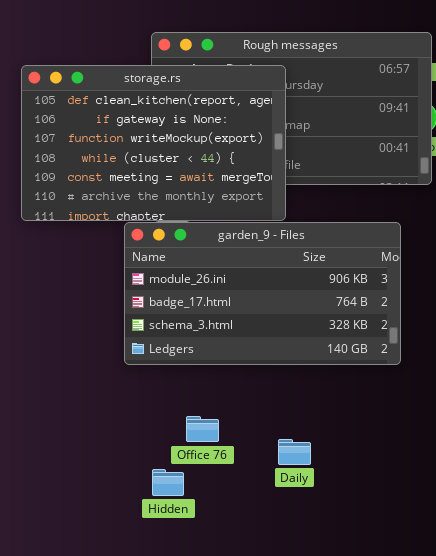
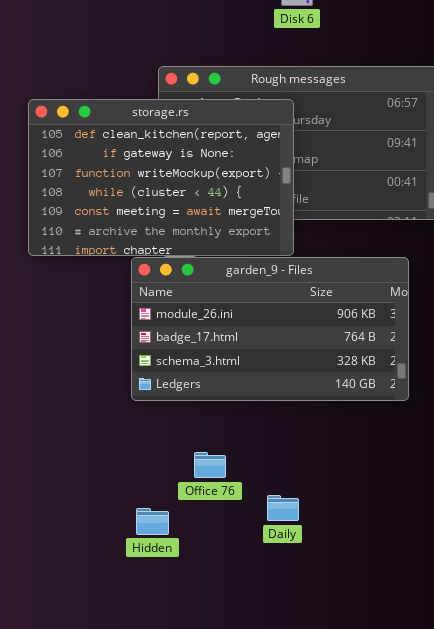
Daily: [278,439,311,465] -> [267,495,299,521], moved
Hidden: [152,469,184,496] -> [136,508,169,535], moved

